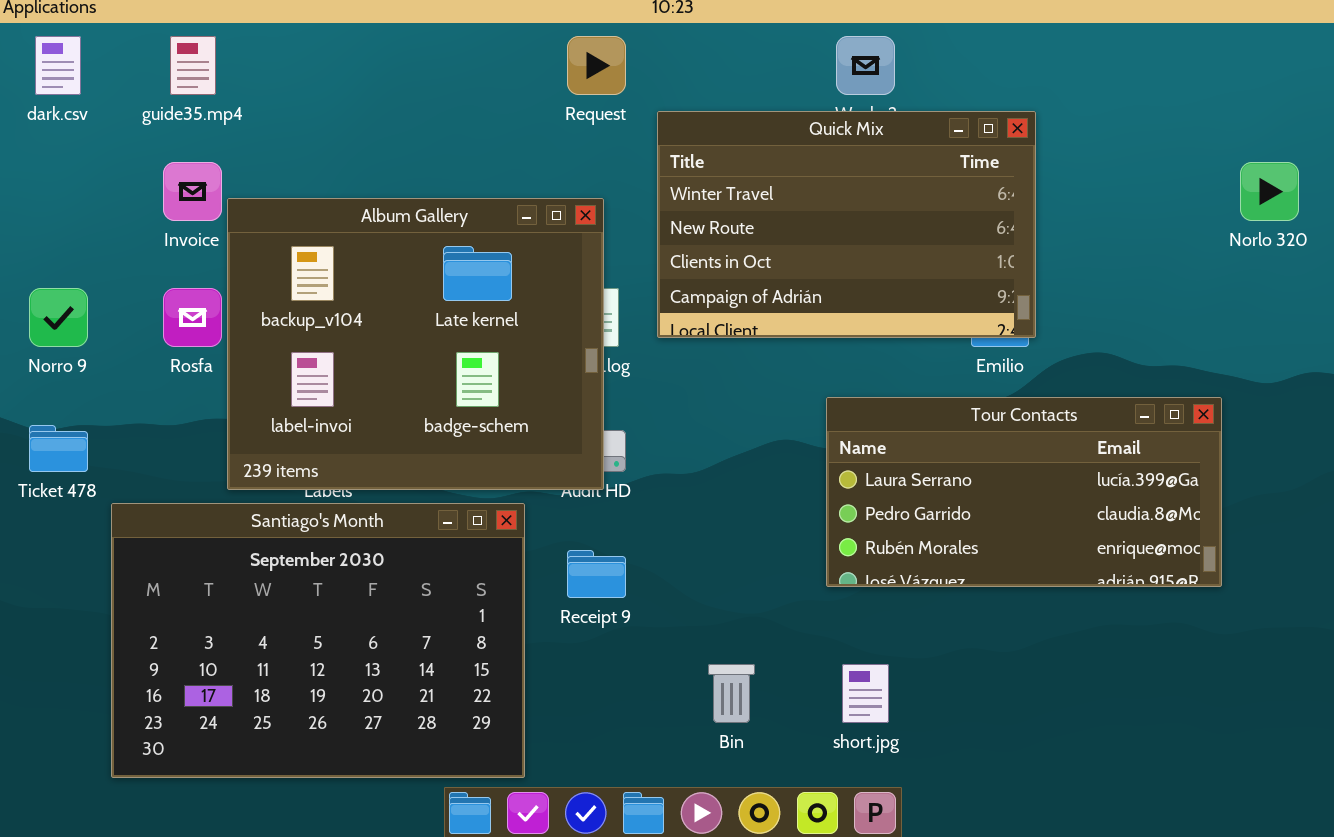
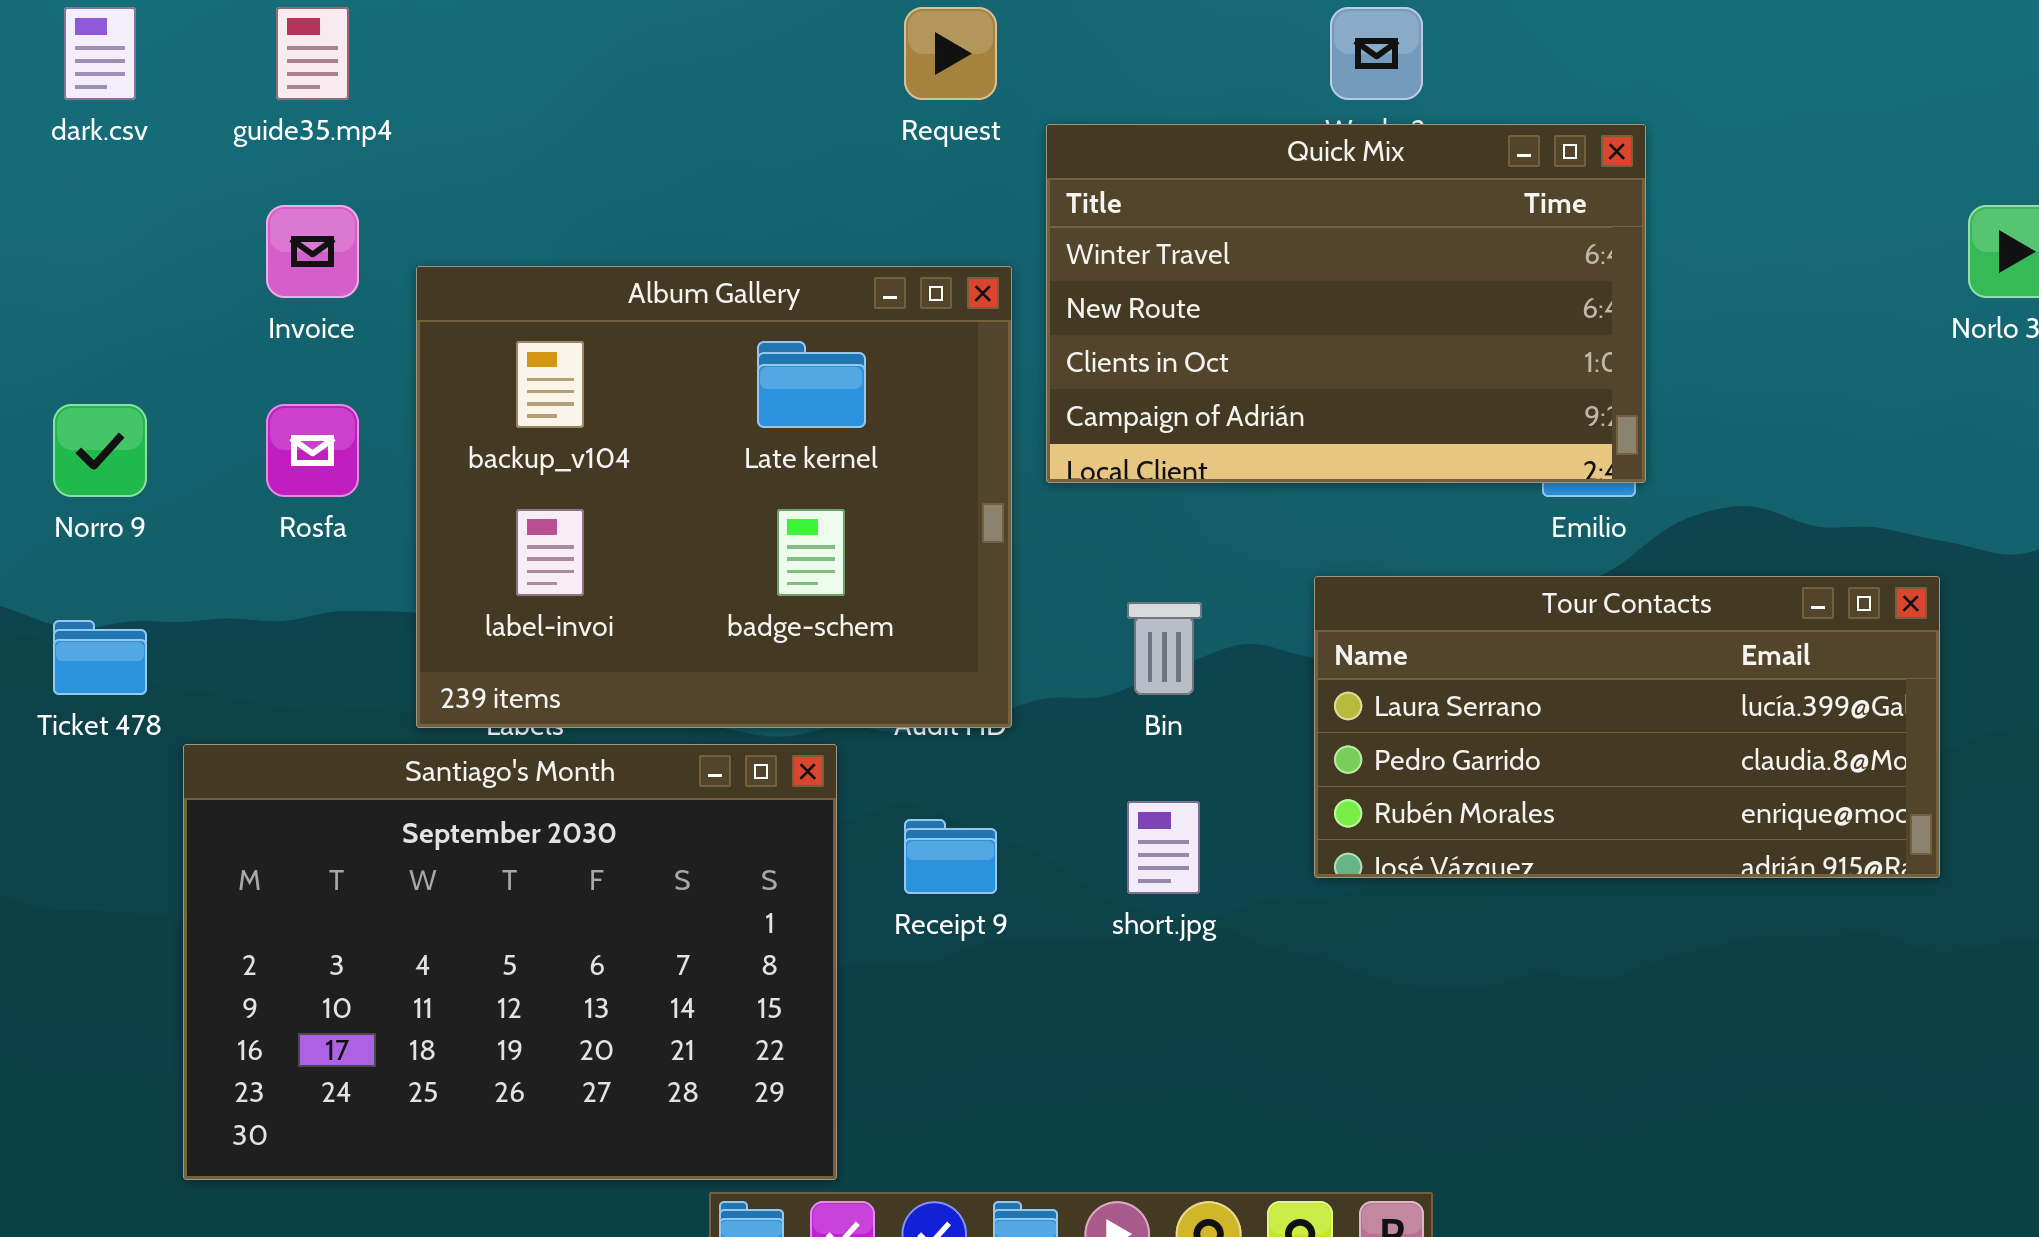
Album Gallery: [227,198,604,490] -> [416,266,1012,728], moved
Bin: [708,664,755,723] -> [1127,602,1202,695], moved
short.jpg: [842,664,889,723] -> [1127,801,1200,894], moved

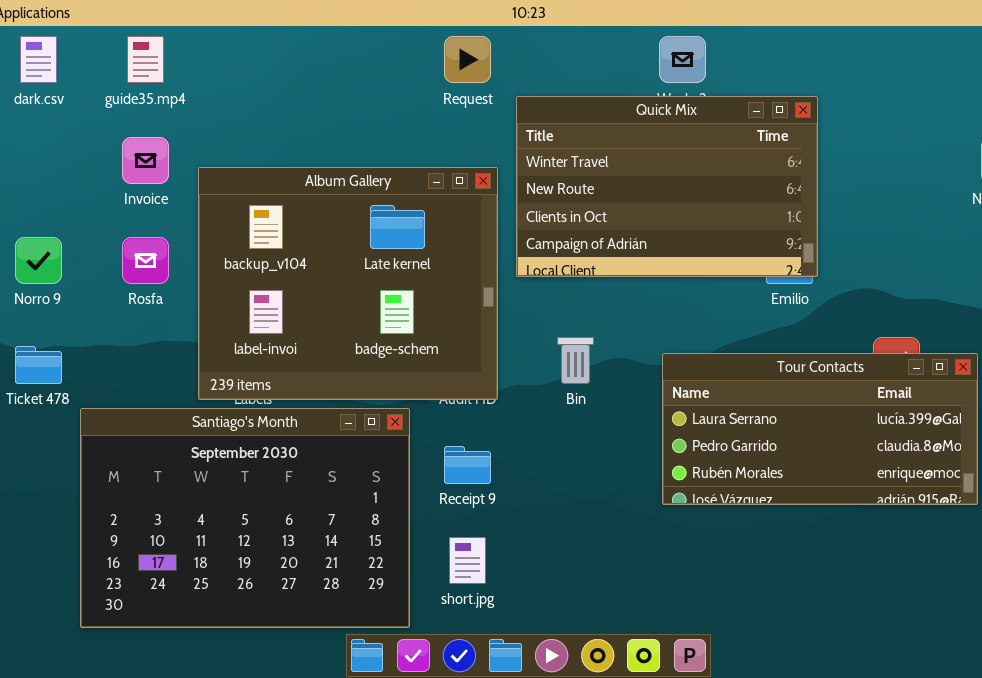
Tour Contacts: [1314,576,1940,878] -> [662,353,978,505], moved
short.jpg: [1127,801,1200,894] -> [449,537,486,584], moved

